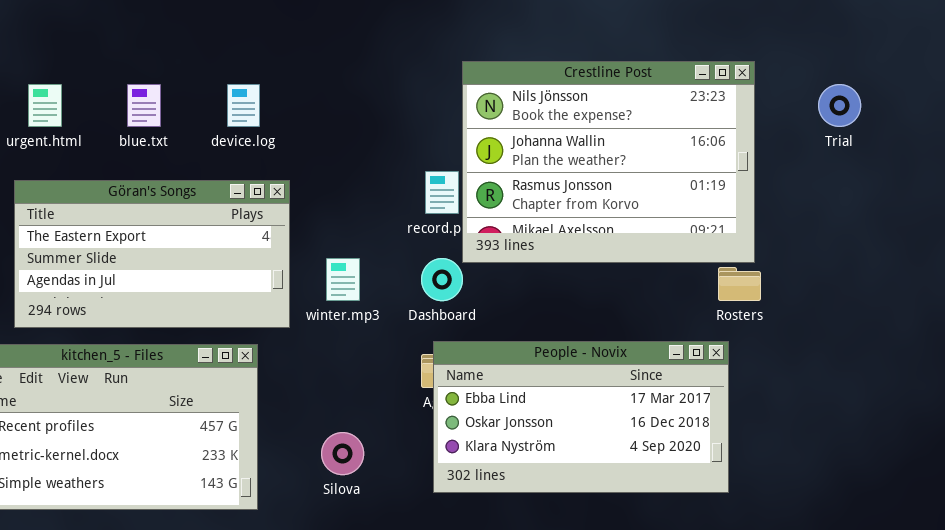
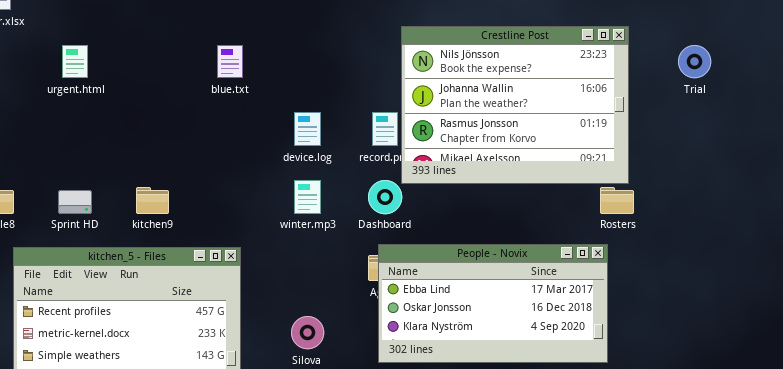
blue.txt: [127,84,161,127] -> [217,45,243,78], moved
device.log: [227,84,260,127] -> [294,112,321,146], moved
Göran's Songs: [14,180,290,328] -> none, closed

